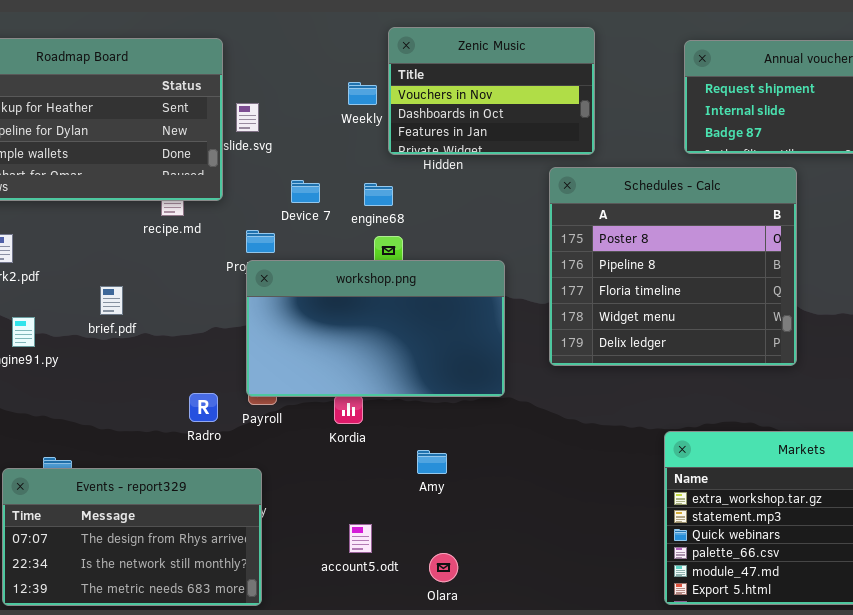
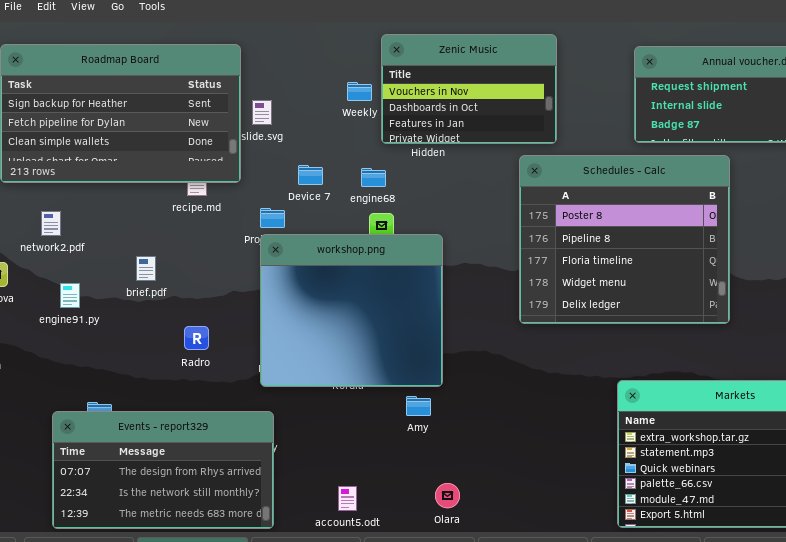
workshop.png: [246,260,505,397] -> [260,234,443,387], resized
Radro: [189,393,218,422] -> [184,326,209,350], moved
account5.odt: [349,524,372,553] -> [338,486,357,511], moved
Olara: [429,553,458,582] -> [435,483,460,508], moved

